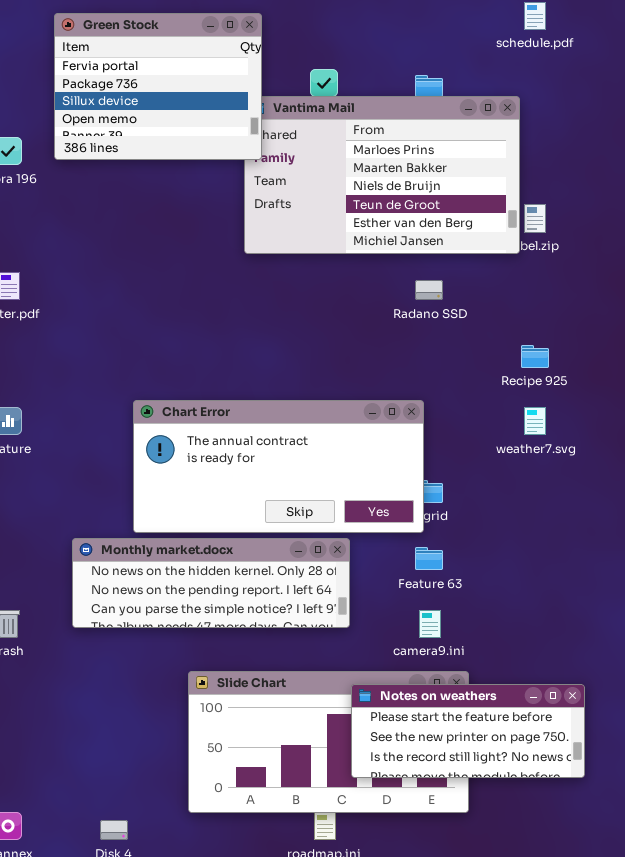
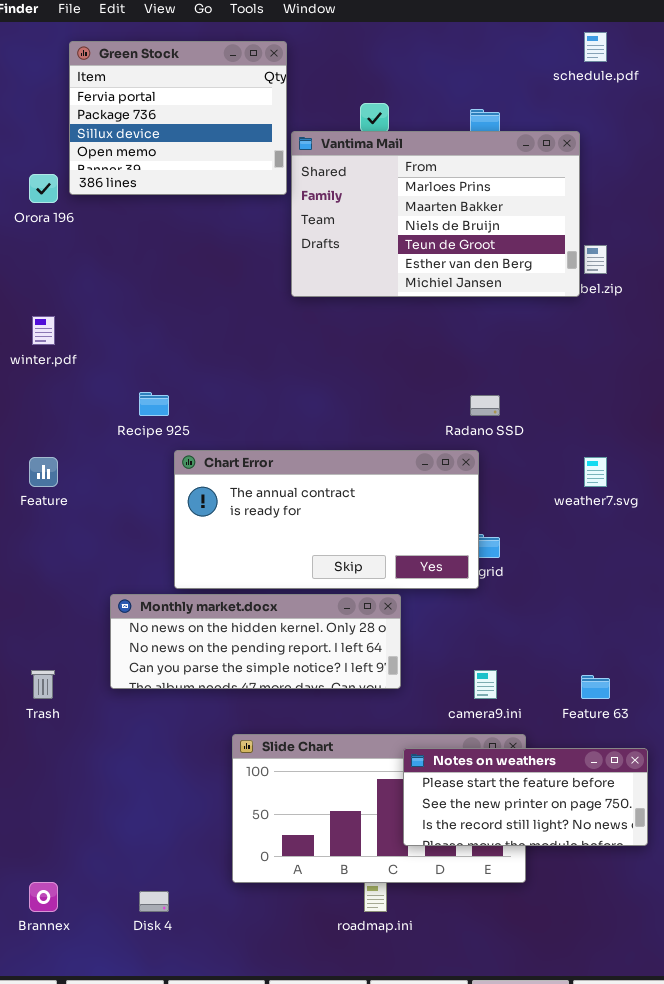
Green Stock: [54,13,262,160] -> [69,41,287,195], moved
Radano SSD: [415,280,443,300] -> [470,395,500,416], moved
Recipe 925: [521,345,549,368] -> [139,392,169,416], moved
Feature 63: [415,547,443,570] -> [581,675,610,699], moved

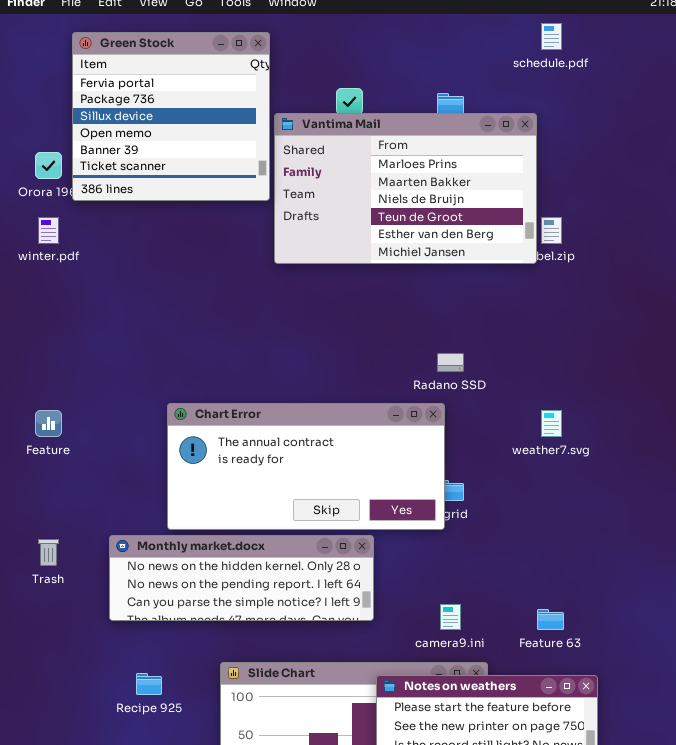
Green Stock: [69,41,287,195] -> [72,32,270,201], resized
winter.pdf: [32,316,55,345] -> [38,217,59,244], moved
Recipe 925: [139,392,169,416] -> [136,673,162,695], moved
Trash: [31,670,55,699] -> [38,539,59,566], moved

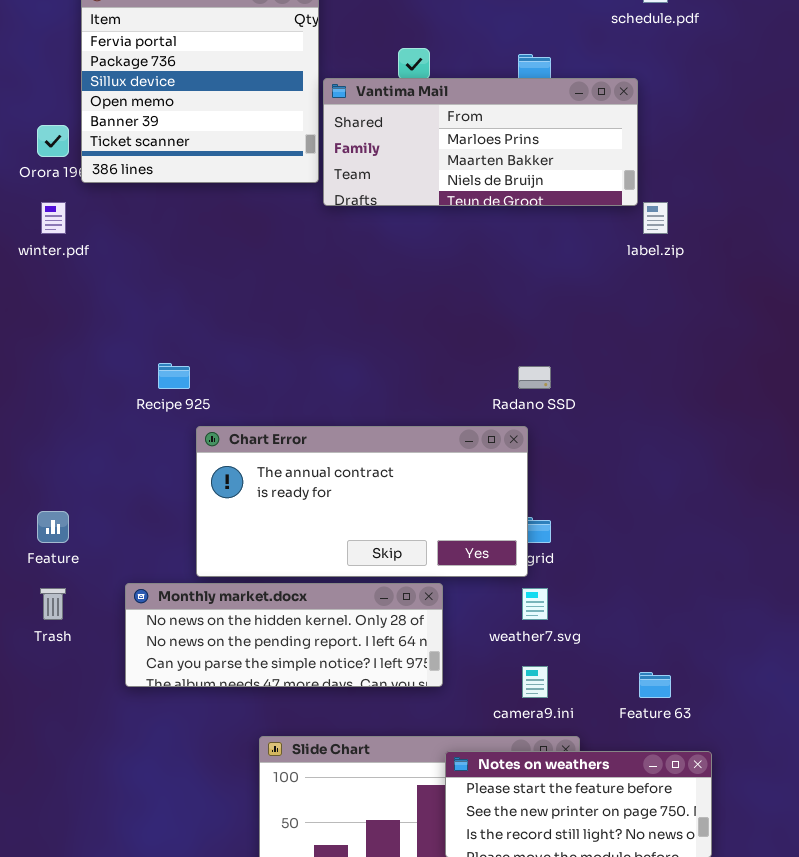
Vantima Mail: [274,113,537,264] -> [323,78,638,206], resized
Feature: [35,410,62,437] -> [37,511,69,543], moved
weather7.svg: [541,410,562,437] -> [522,588,548,620], moved
Recipe 925: [136,673,162,695] -> [158,363,190,389], moved

